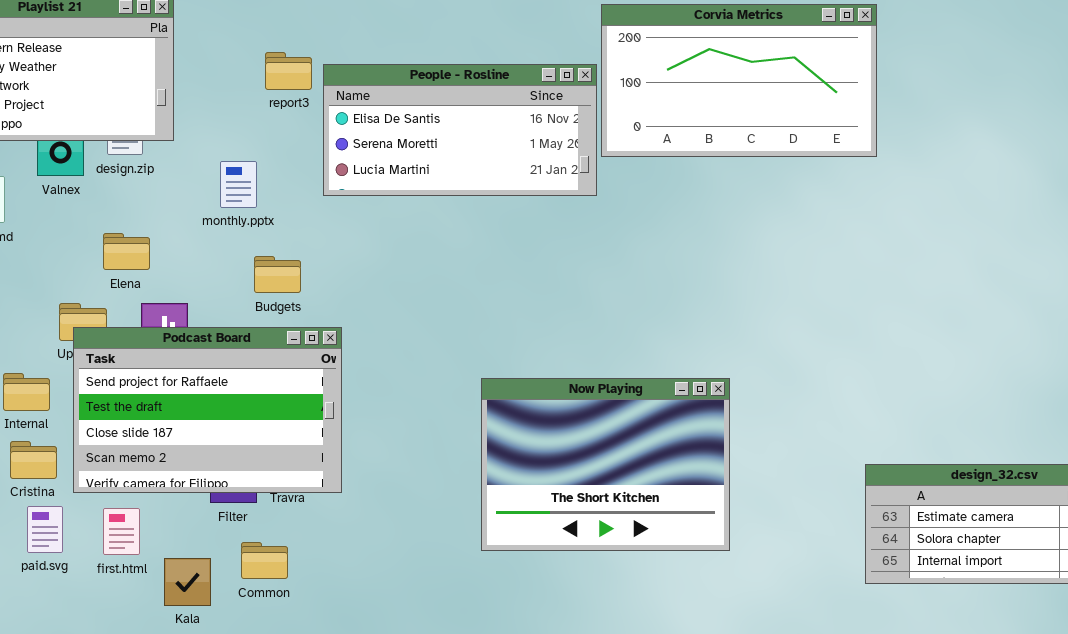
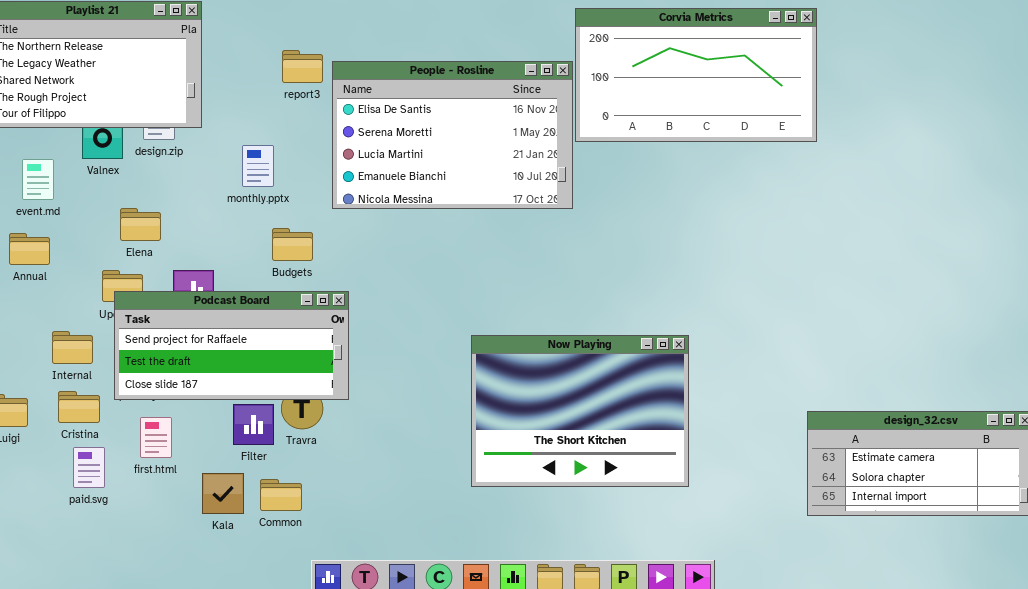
People - Rosline: [323,64,597,196] -> [332,61,573,209], resized
Elena: [103,233,150,270] -> [120,208,161,241], moved
Podcast Board: [73,327,342,493] -> [114,291,349,400], resized
first.html: [103,508,140,555] -> [140,417,172,458], moved
Kala: [164,558,211,606] -> [202,473,244,514], moved

